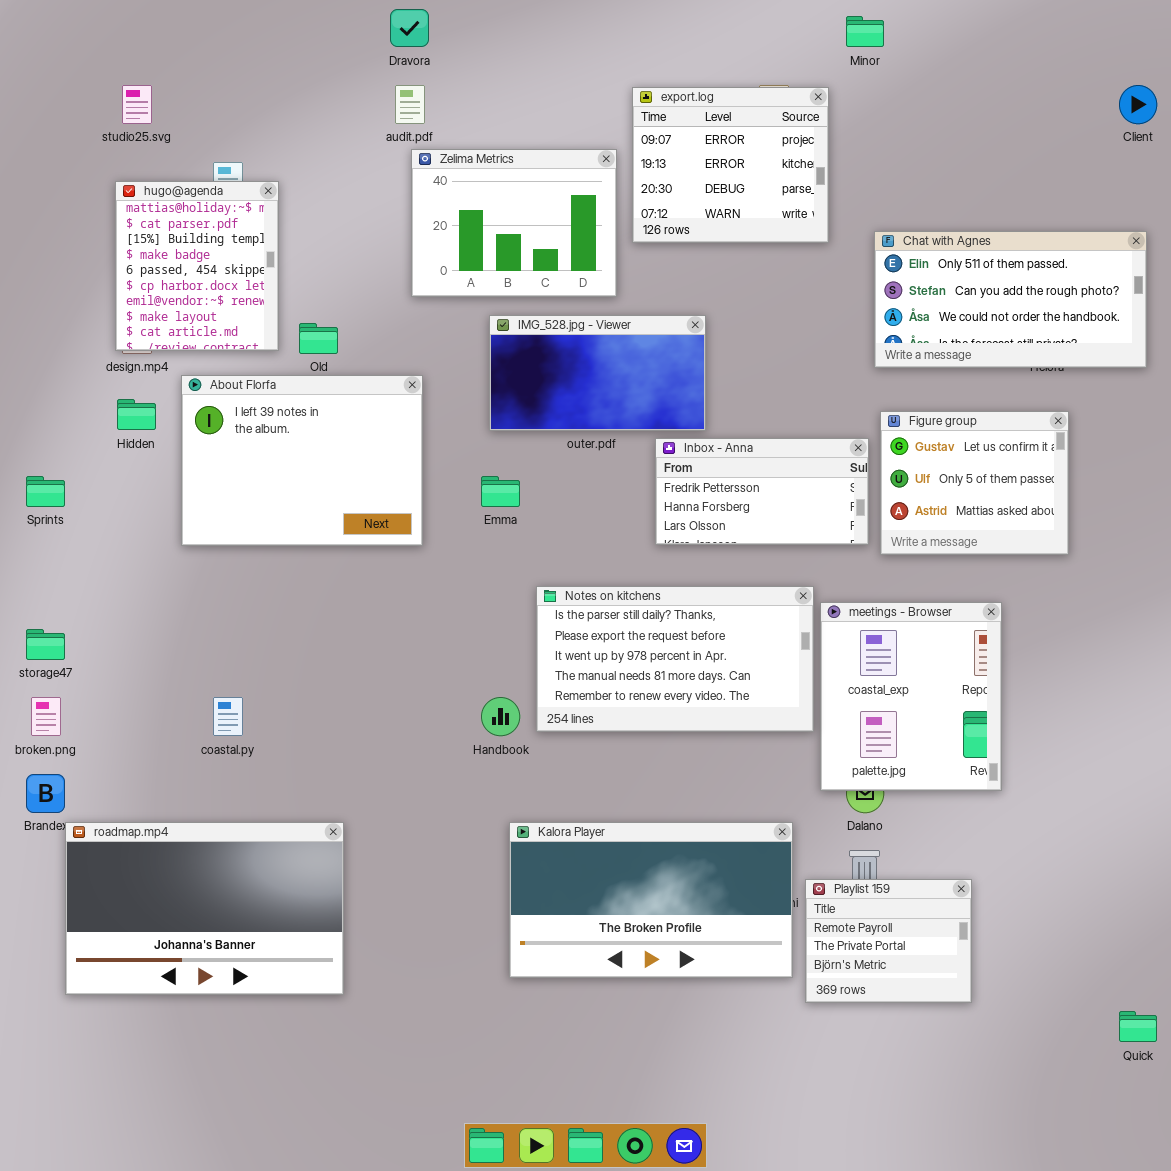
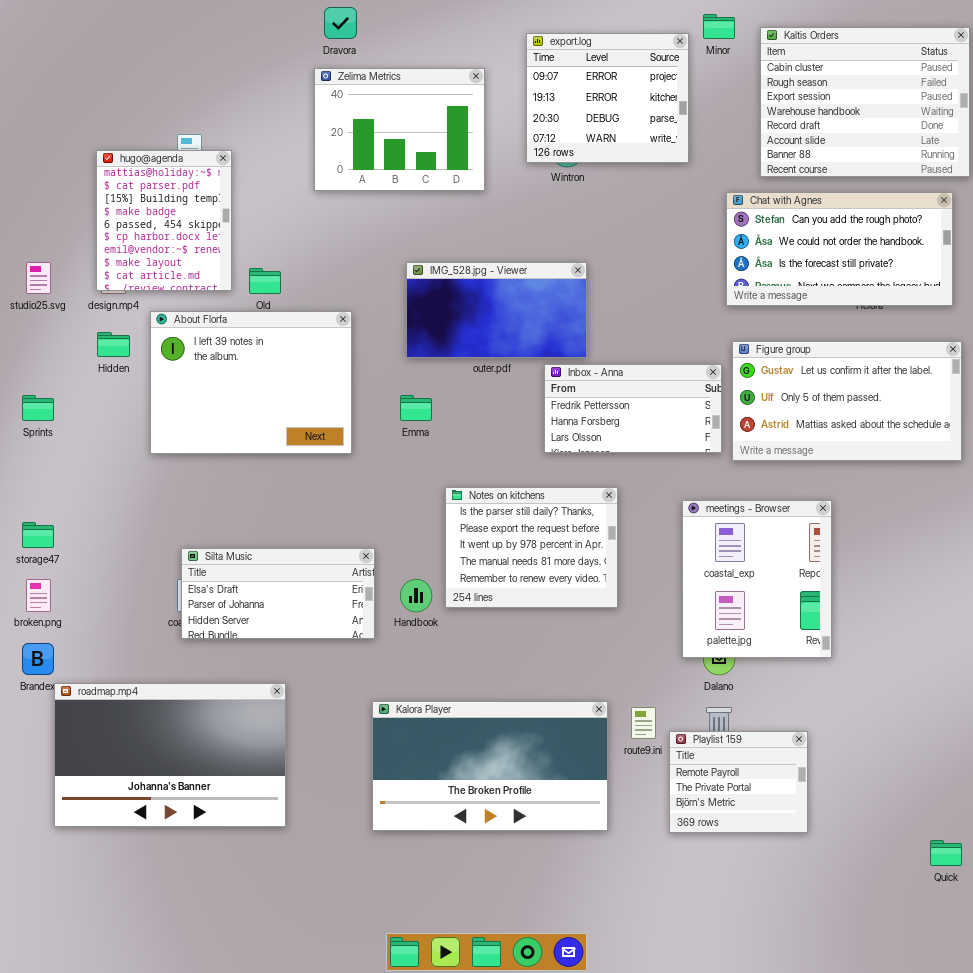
Kaltis Orders: none -> [760,27,970,177], opened
studio25.svg: [122,85,152,124] -> [26,262,51,294], moved
export.log: [632,87,829,243] -> [526,33,689,163], moved
Zelima Metrics: [411,149,617,297] -> [314,68,485,191], moved
Chat with Agnes: [874,231,1147,368] -> [726,192,953,306], scrolled down 1 row
Figure group: [880,411,1069,555] -> [732,341,962,461], resized
Notes on kitchens: [536,586,814,732] -> [445,487,618,608], resized
Silta Music: none -> [181,548,375,639], opened
Kalora Player: [509,822,793,978] -> [372,701,608,831], moved

